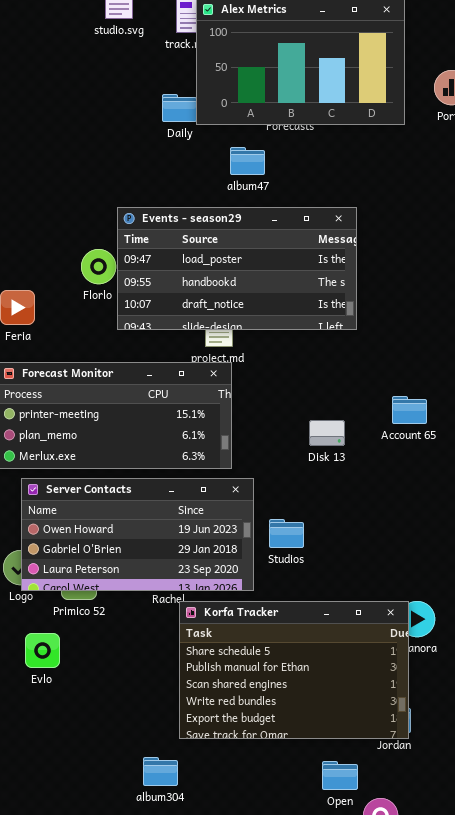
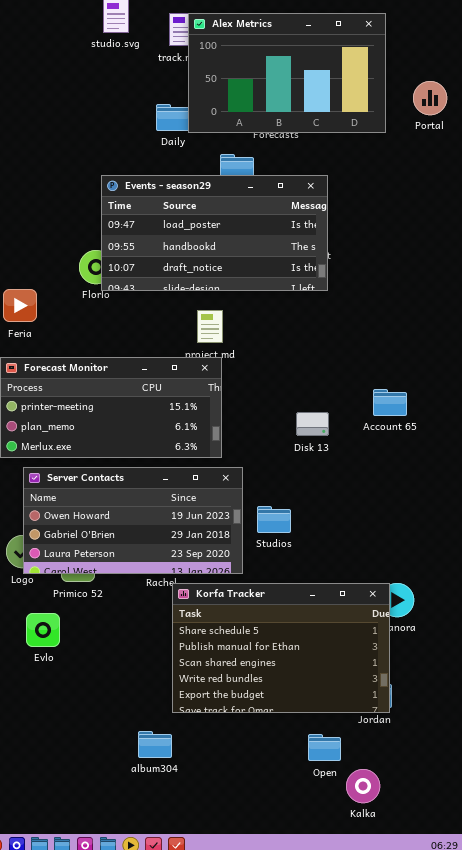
Events - season29: [117,207,357,330] -> [101,175,328,291], moved

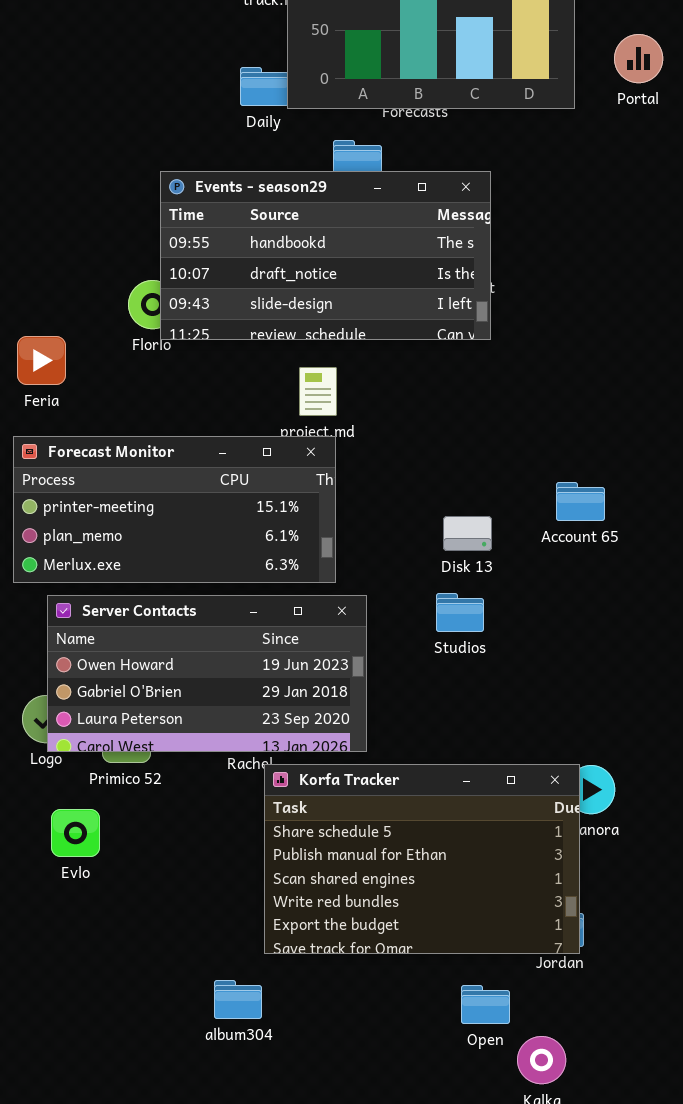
Events - season29: [101,175,328,291] -> [160,171,491,340], scrolled down 1 row
Studios: [257,506,291,533] -> [436,593,484,632], moved

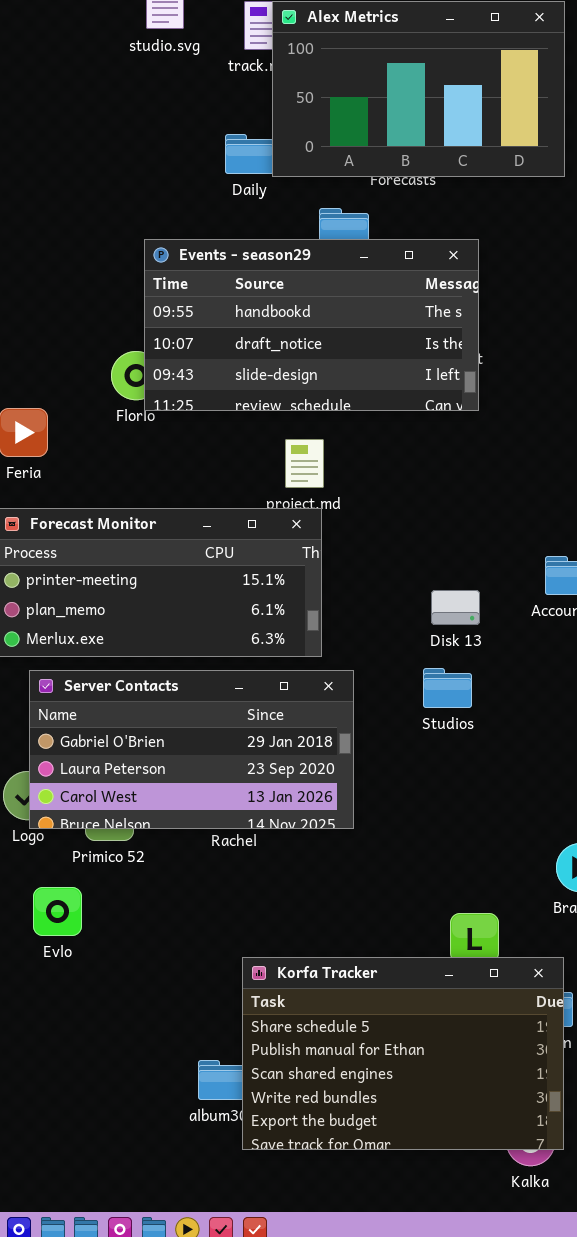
Server Contacts: [47,595,367,752] -> [29,670,354,829], scrolled down 1 row
Korfa Tracker: [264,764,580,954] -> [242,957,564,1150], moved

